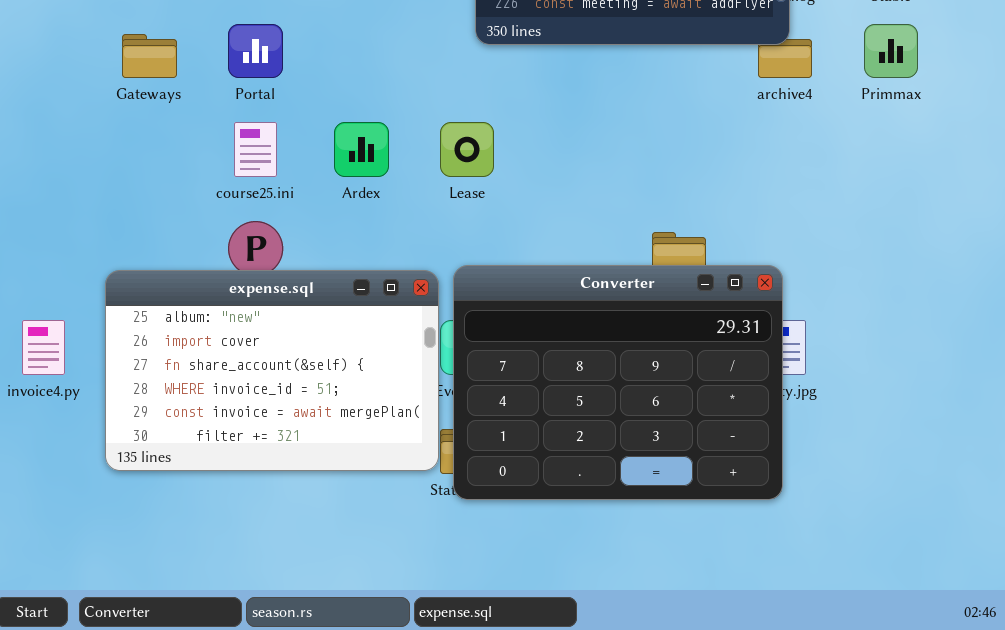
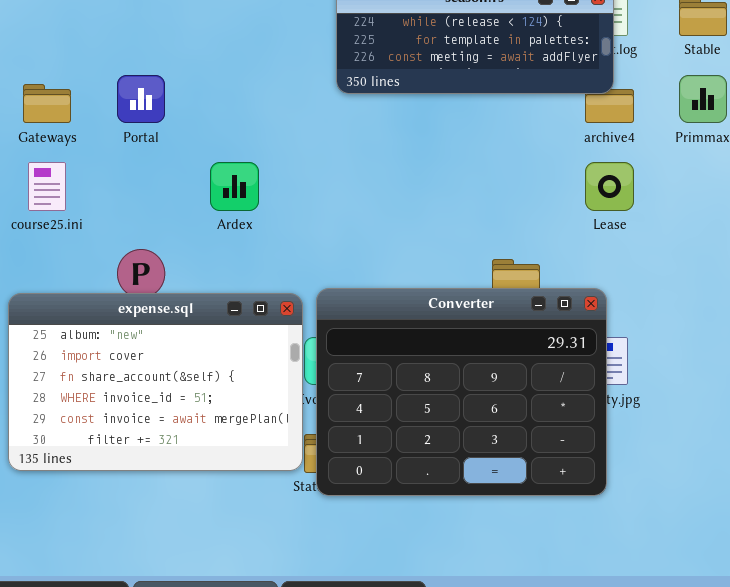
course25.ini: [234,122,277,177] -> [28,162,66,211], moved
Lease: [440,122,494,177] -> [585,162,634,211], moved

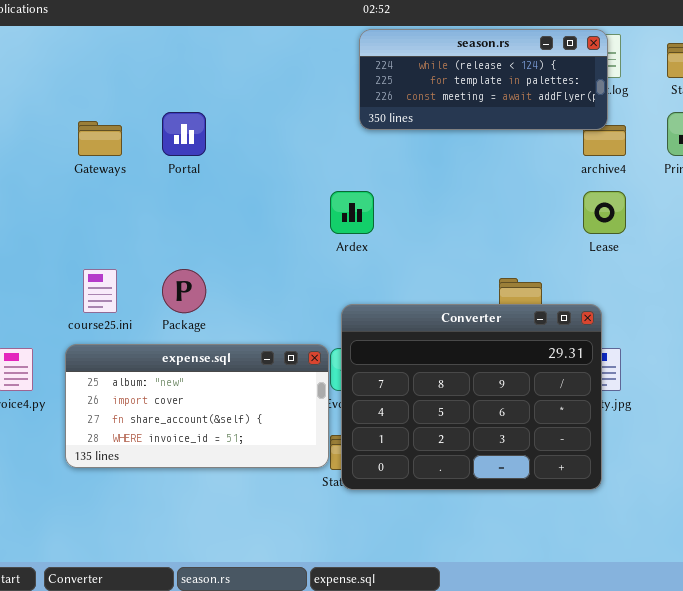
course25.ini: [28,162,66,211] -> [83,269,117,313], moved
Ardex: [210,162,259,211] -> [330,191,374,234], moved
expense.sql: [8,293,303,471] -> [65,344,329,468], resized

